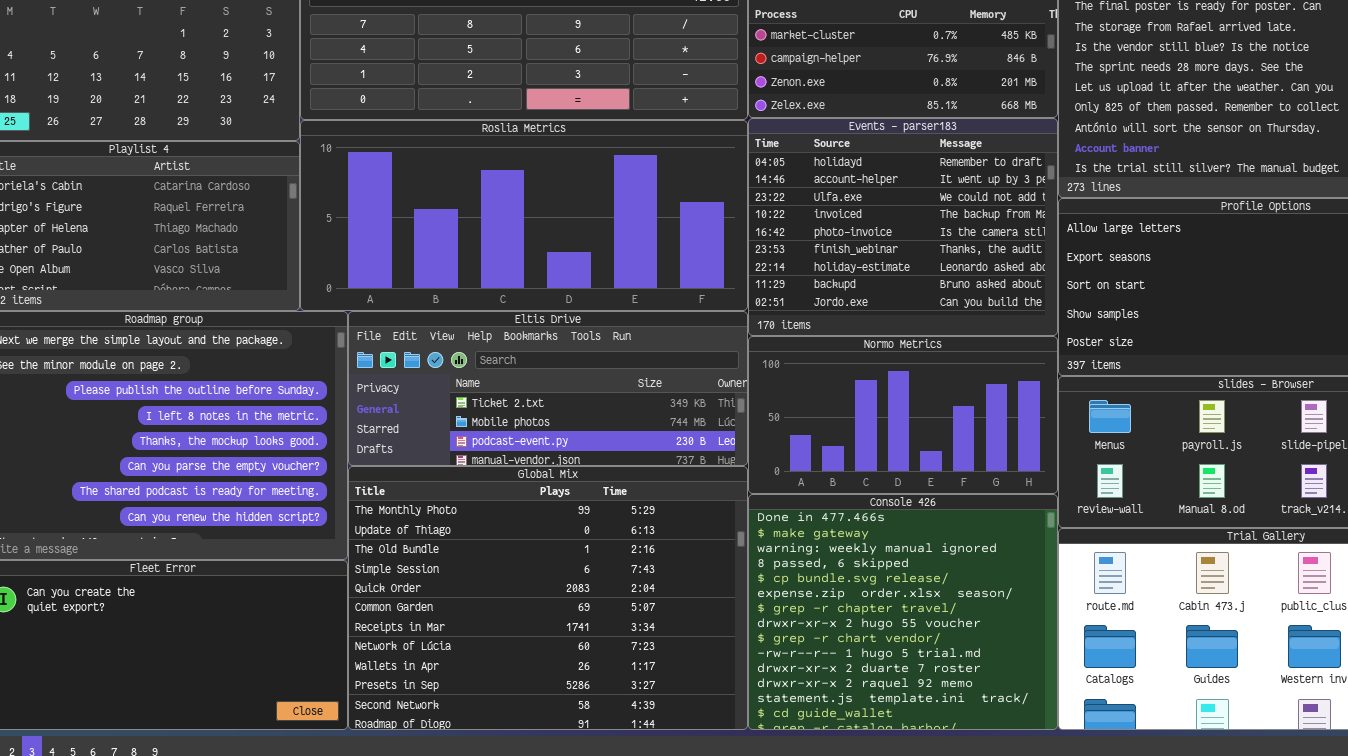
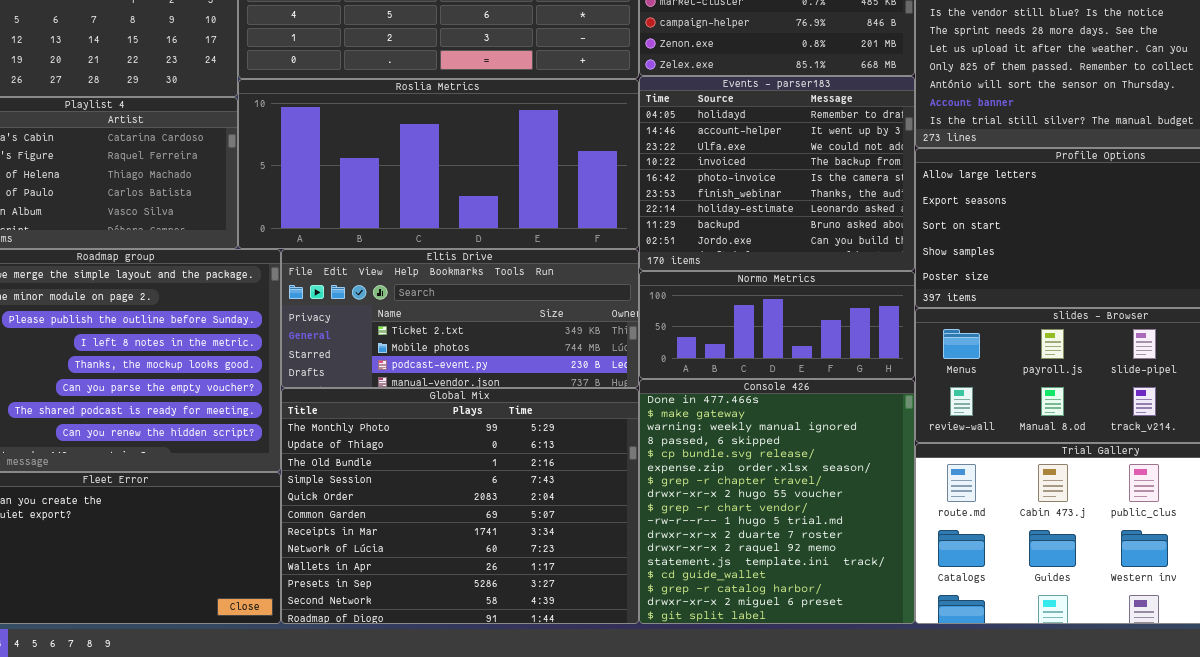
Normo Metrics: [748,336,1058,494] -> [639,271,915,379], resized
Console 426: [748,494,1058,730] -> [639,379,915,624], resized

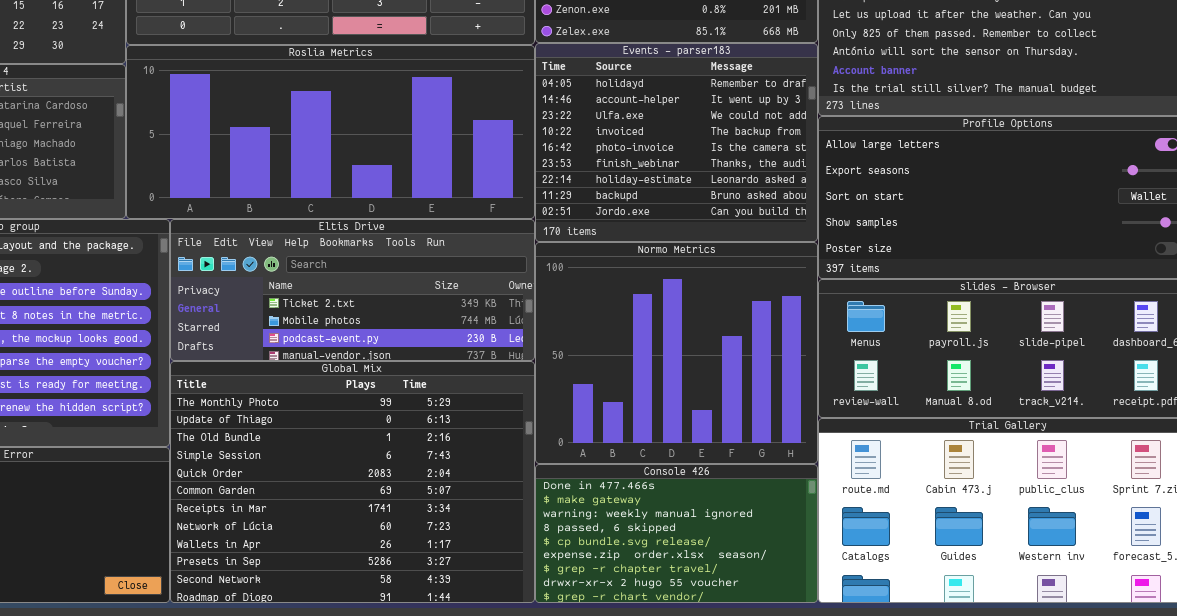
Normo Metrics: [639,271,915,379] -> [535,242,818,464], resized
Console 426: [639,379,915,624] -> [535,464,818,603], resized

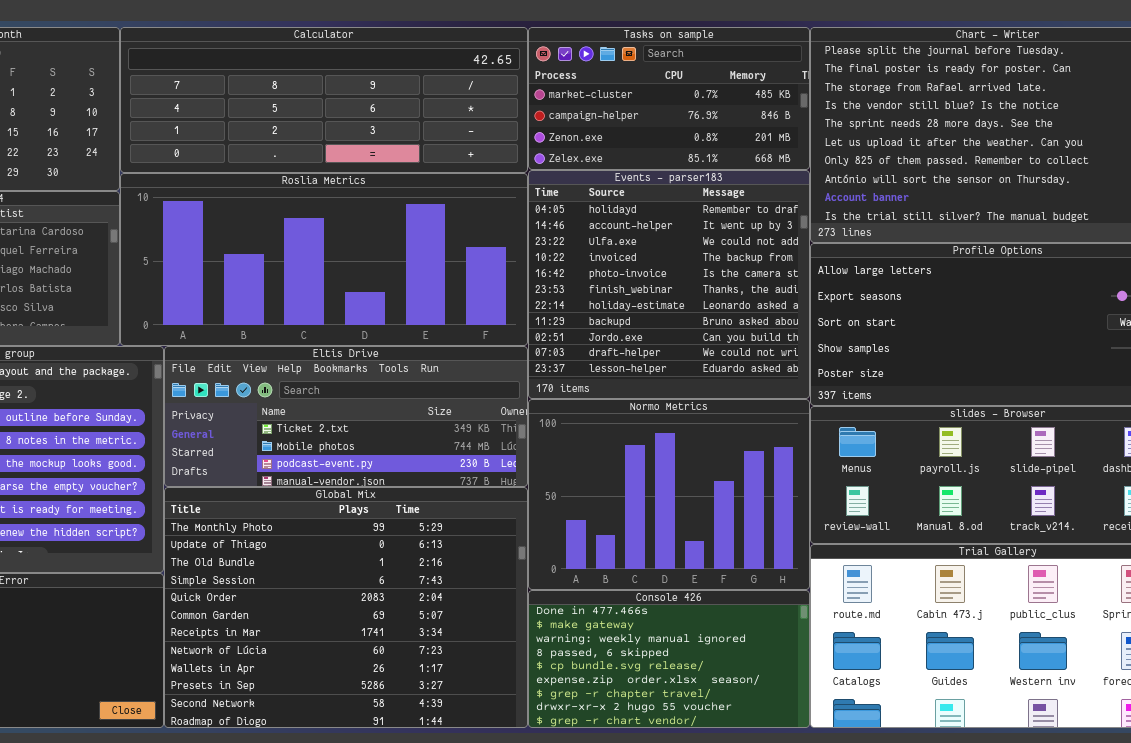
Events - parser183: [535,43,818,242] -> [528,170,810,399], resized
Normo Metrics: [535,242,818,464] -> [528,399,810,590], resized

